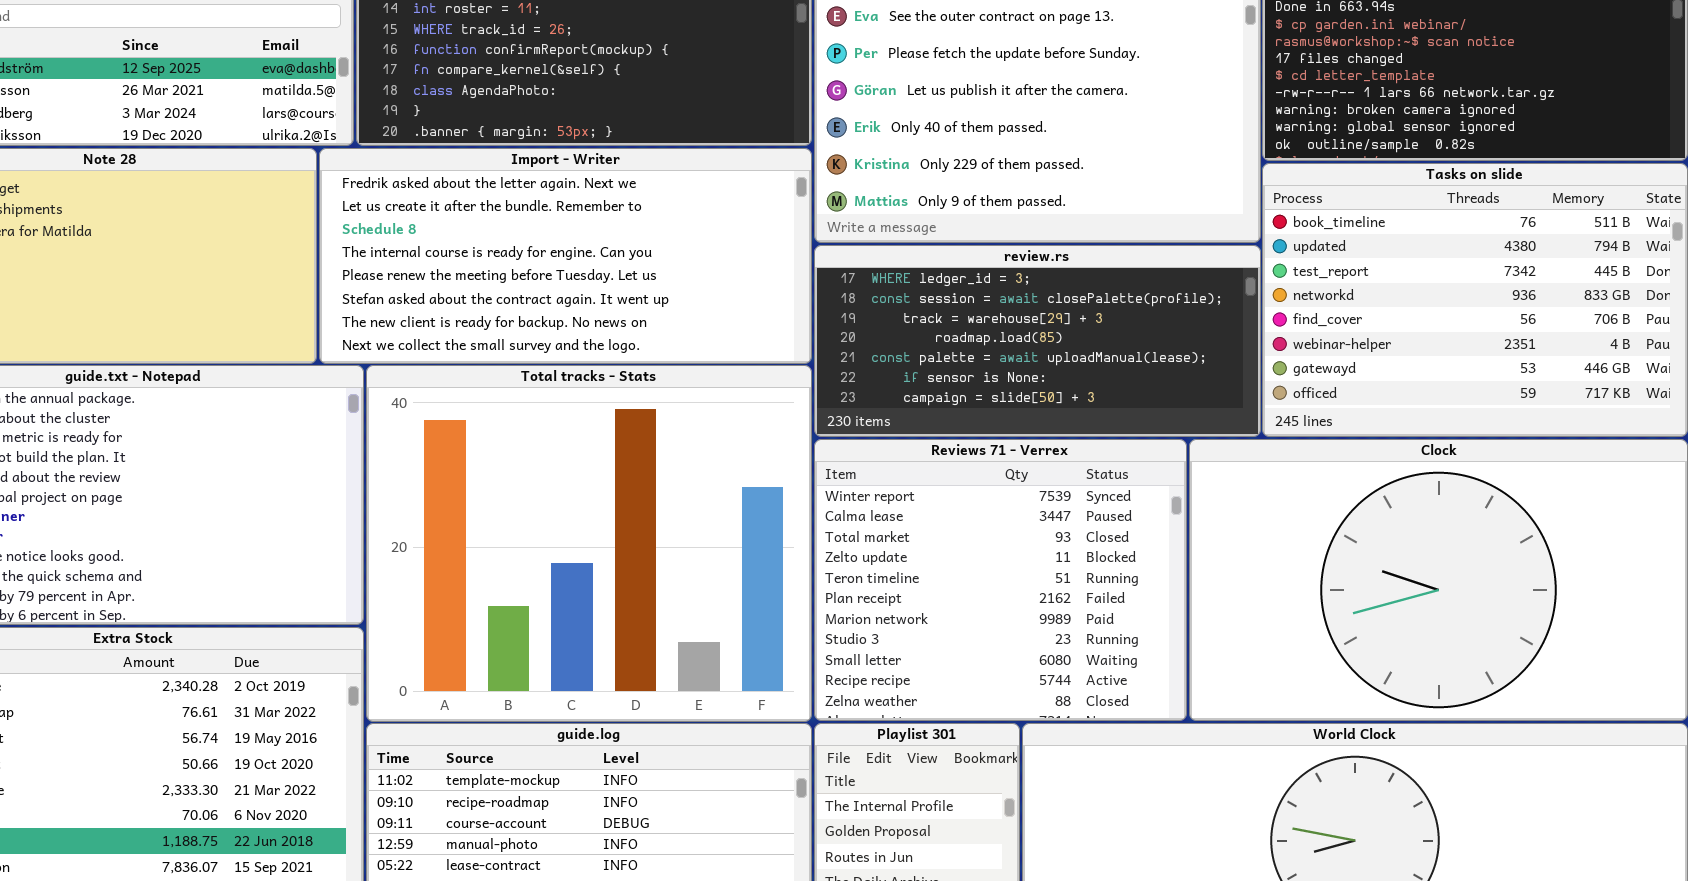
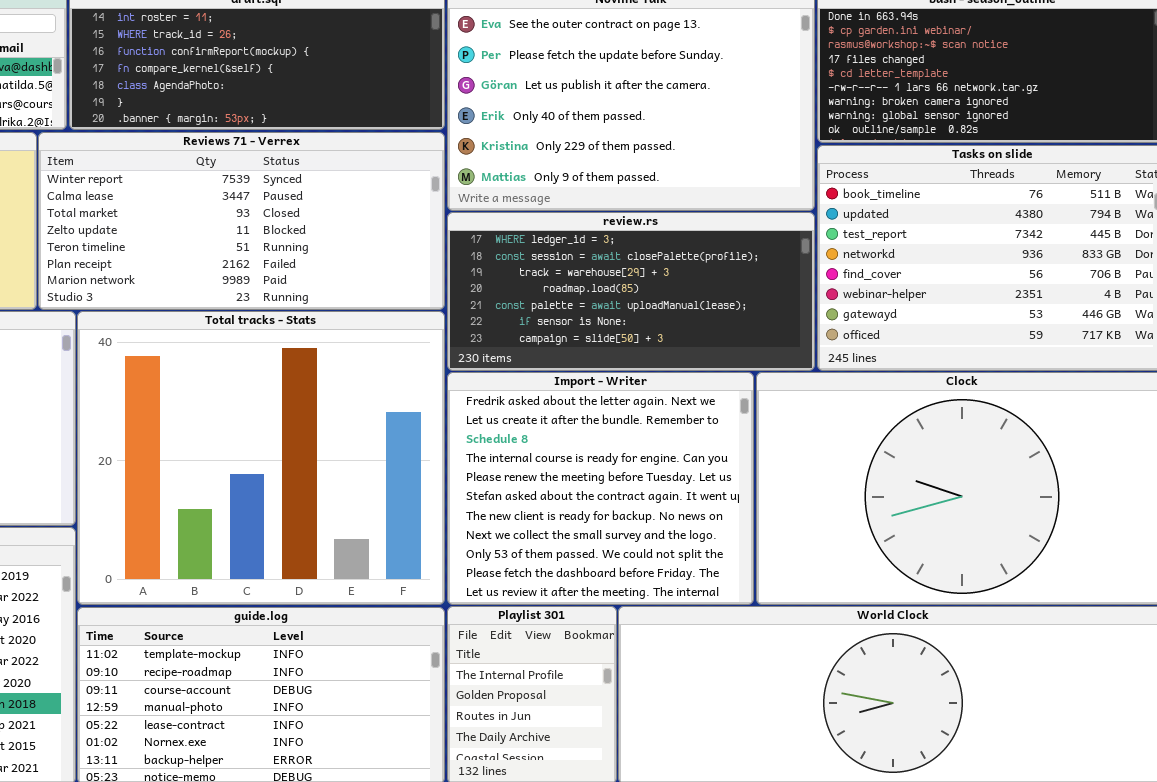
Import - Writer: [319,148,812,364] -> [447,372,754,605], moved, resized
Reviews 71 - Verrex: [814,439,1187,721] -> [38,132,445,310], moved, resized

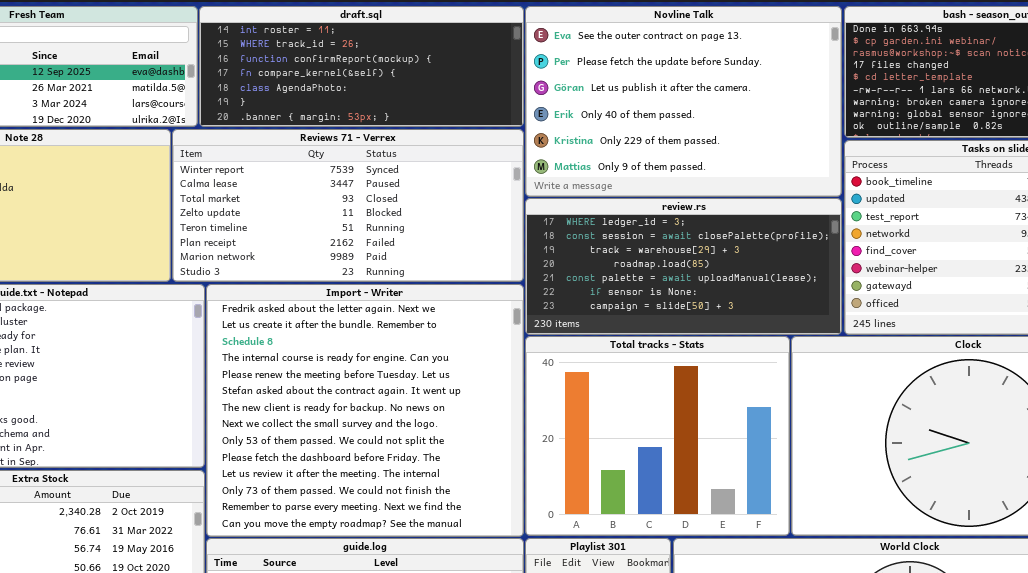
Total tracks - Stats: [77,311,445,605] -> [525,336,790,536], moved, resized
Import - Writer: [447,372,754,605] -> [206,284,524,537], moved, resized

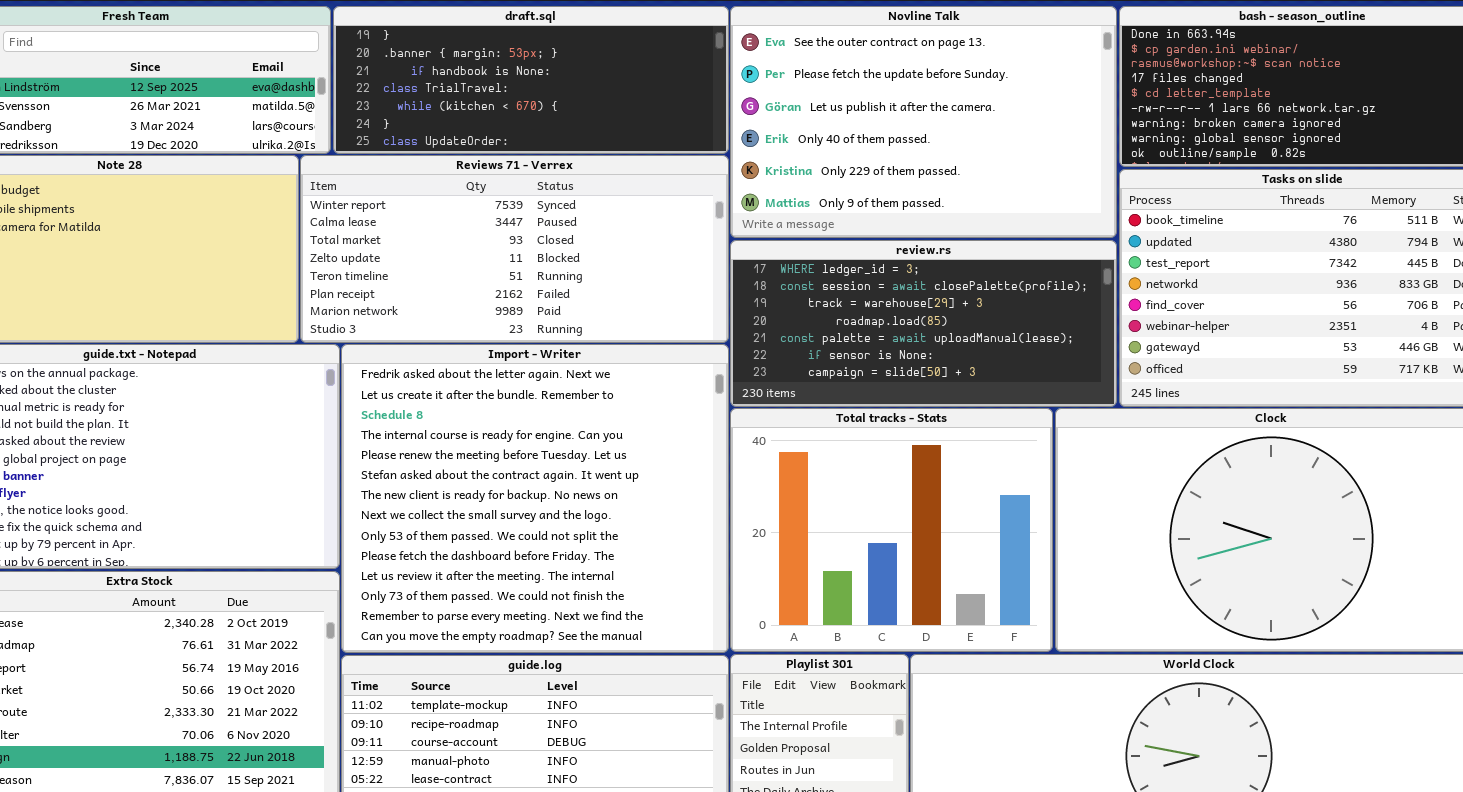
draft.sql: [199,6,524,127] -> [333,6,729,154], scrolled down 5 rows

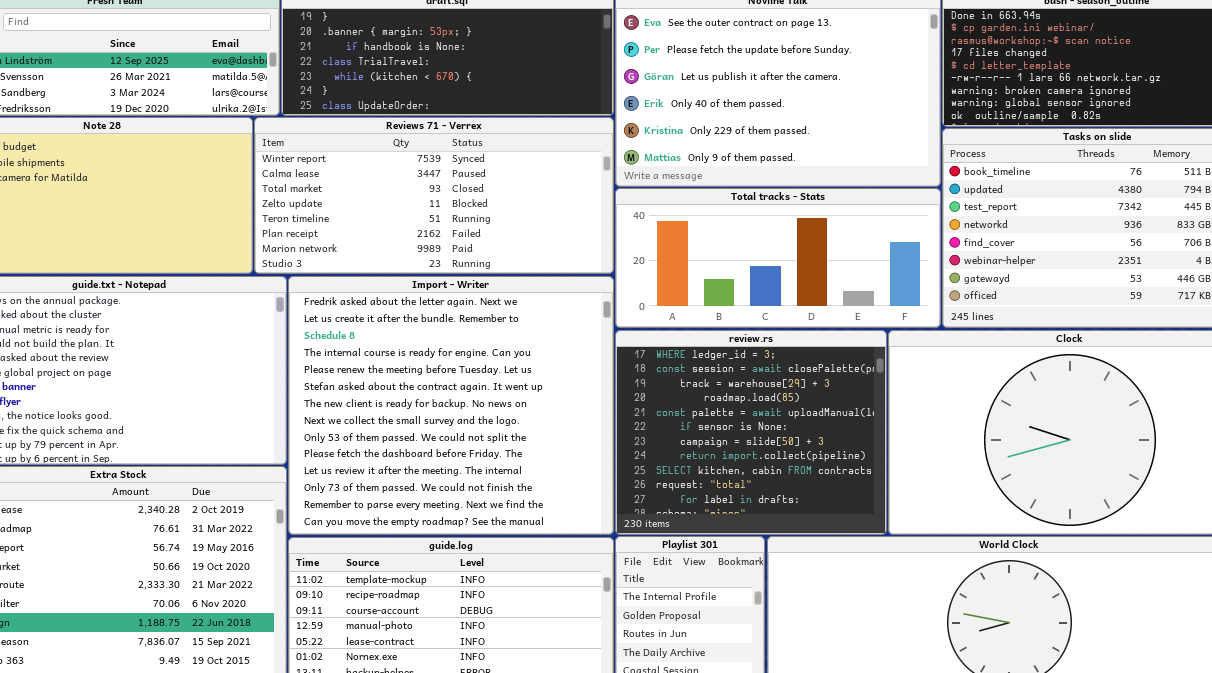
review.rs: [730,240,1117,407] -> [615,330,887,535], moved, resized
Total tracks - Stats: [730,408,1053,652] -> [615,188,941,328], moved, resized

